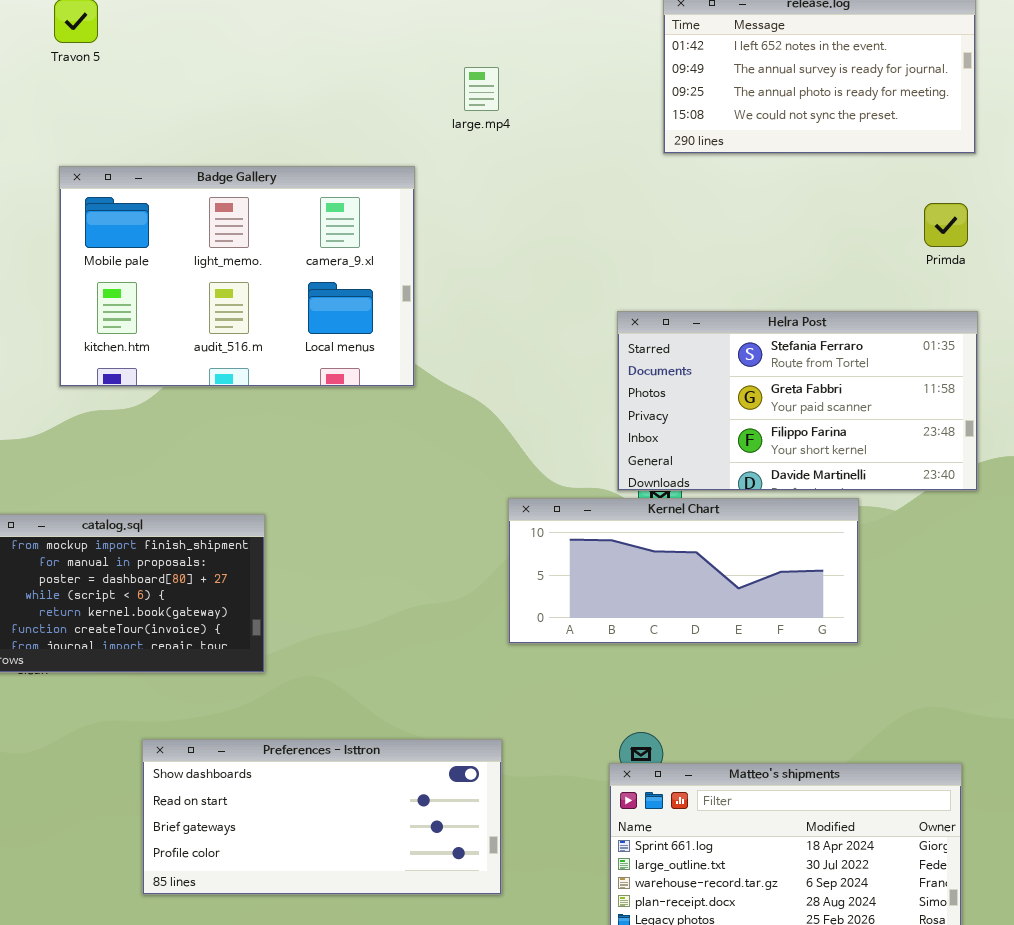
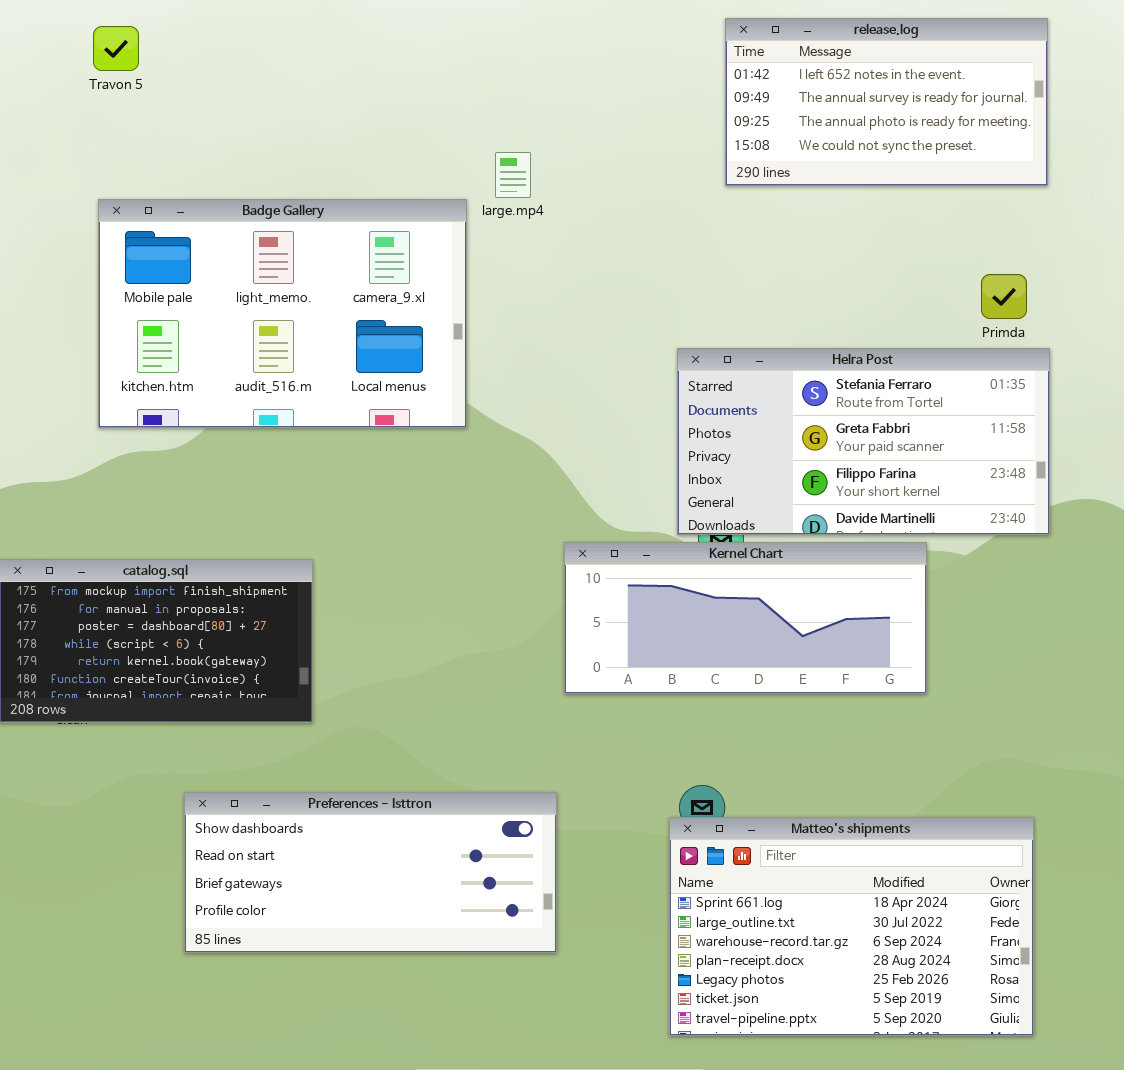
large.mp4: [464,67,499,111] -> [495,152,531,198], moved
Primda: [924,203,968,247] -> [981,274,1027,319], moved

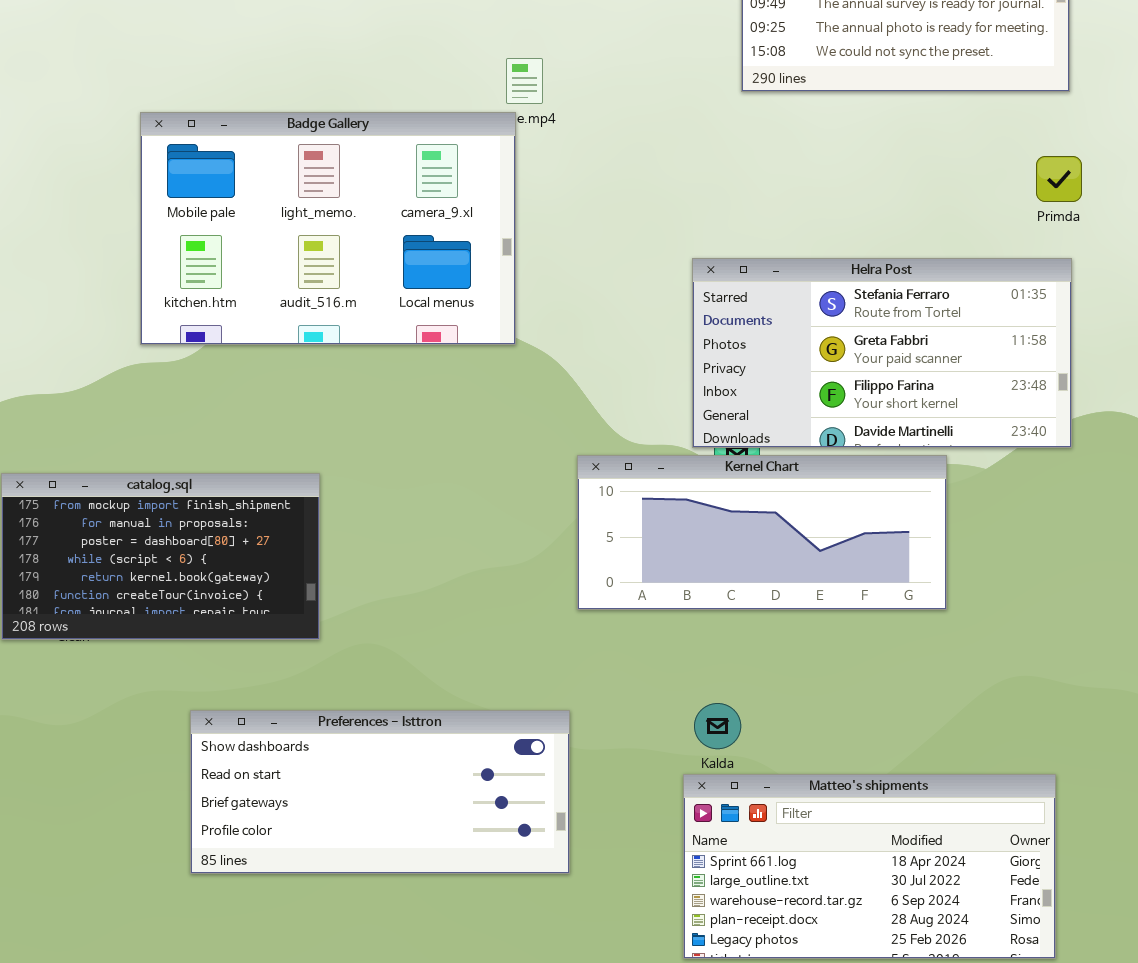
Badge Gallery: [98,199,467,428] -> [140,112,516,345], moved
Primda: [981,274,1027,319] -> [1036,156,1082,202], moved
Matteo's shipments: [669,817,1034,1036] -> [683,774,1056,959], resized

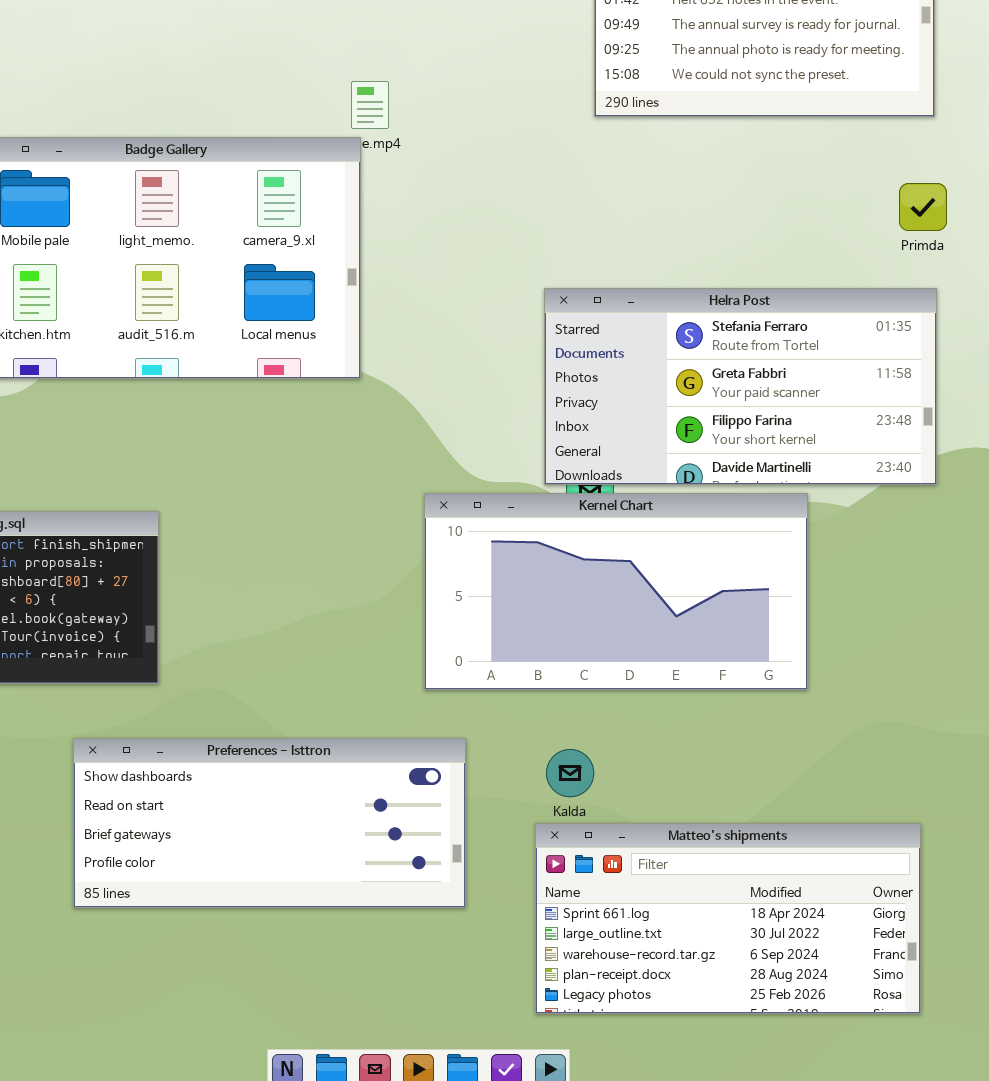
Kernel Chart: [577,455,947,610] -> [424,493,808,690], resized
Preferences - Isttron: [190,710,570,874] -> [73,738,466,908], moved

